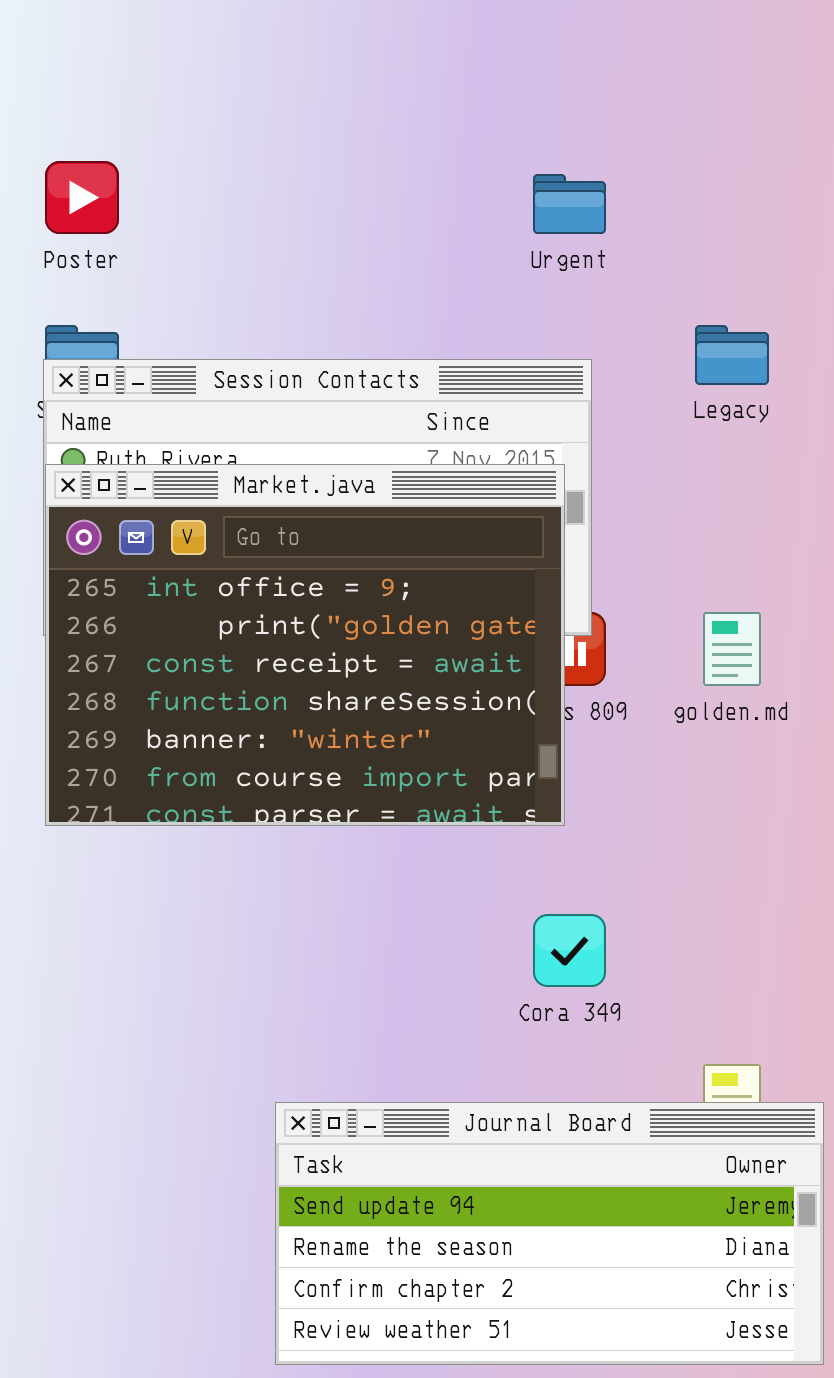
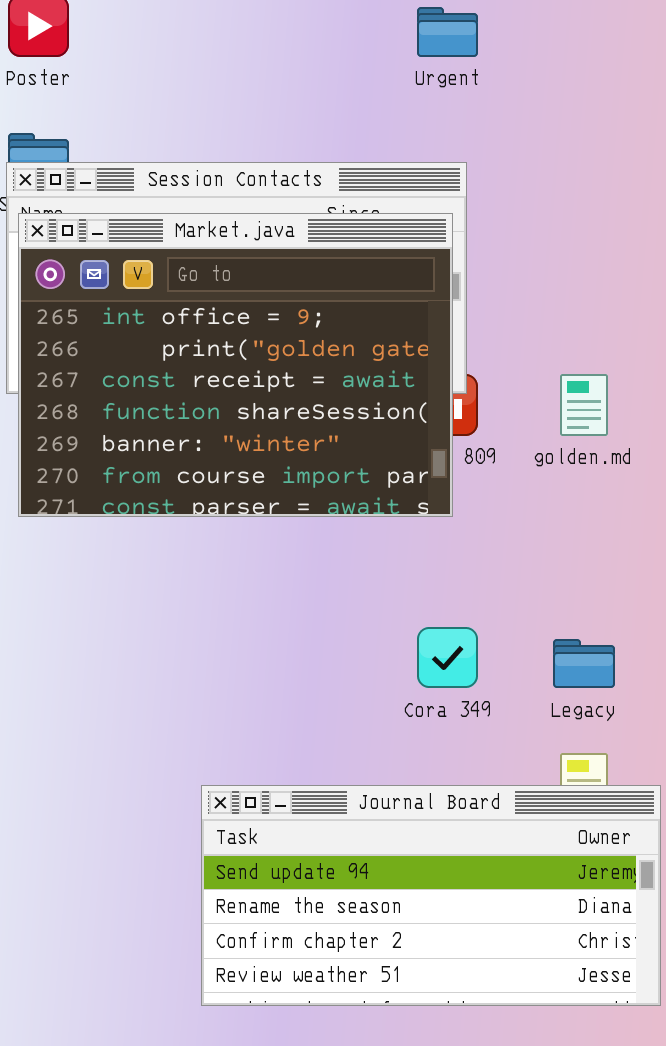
Legacy: [695,325,769,385] -> [553,639,615,688], moved
Market.java: [45,464,565,826] -> [18,213,453,517], moved

